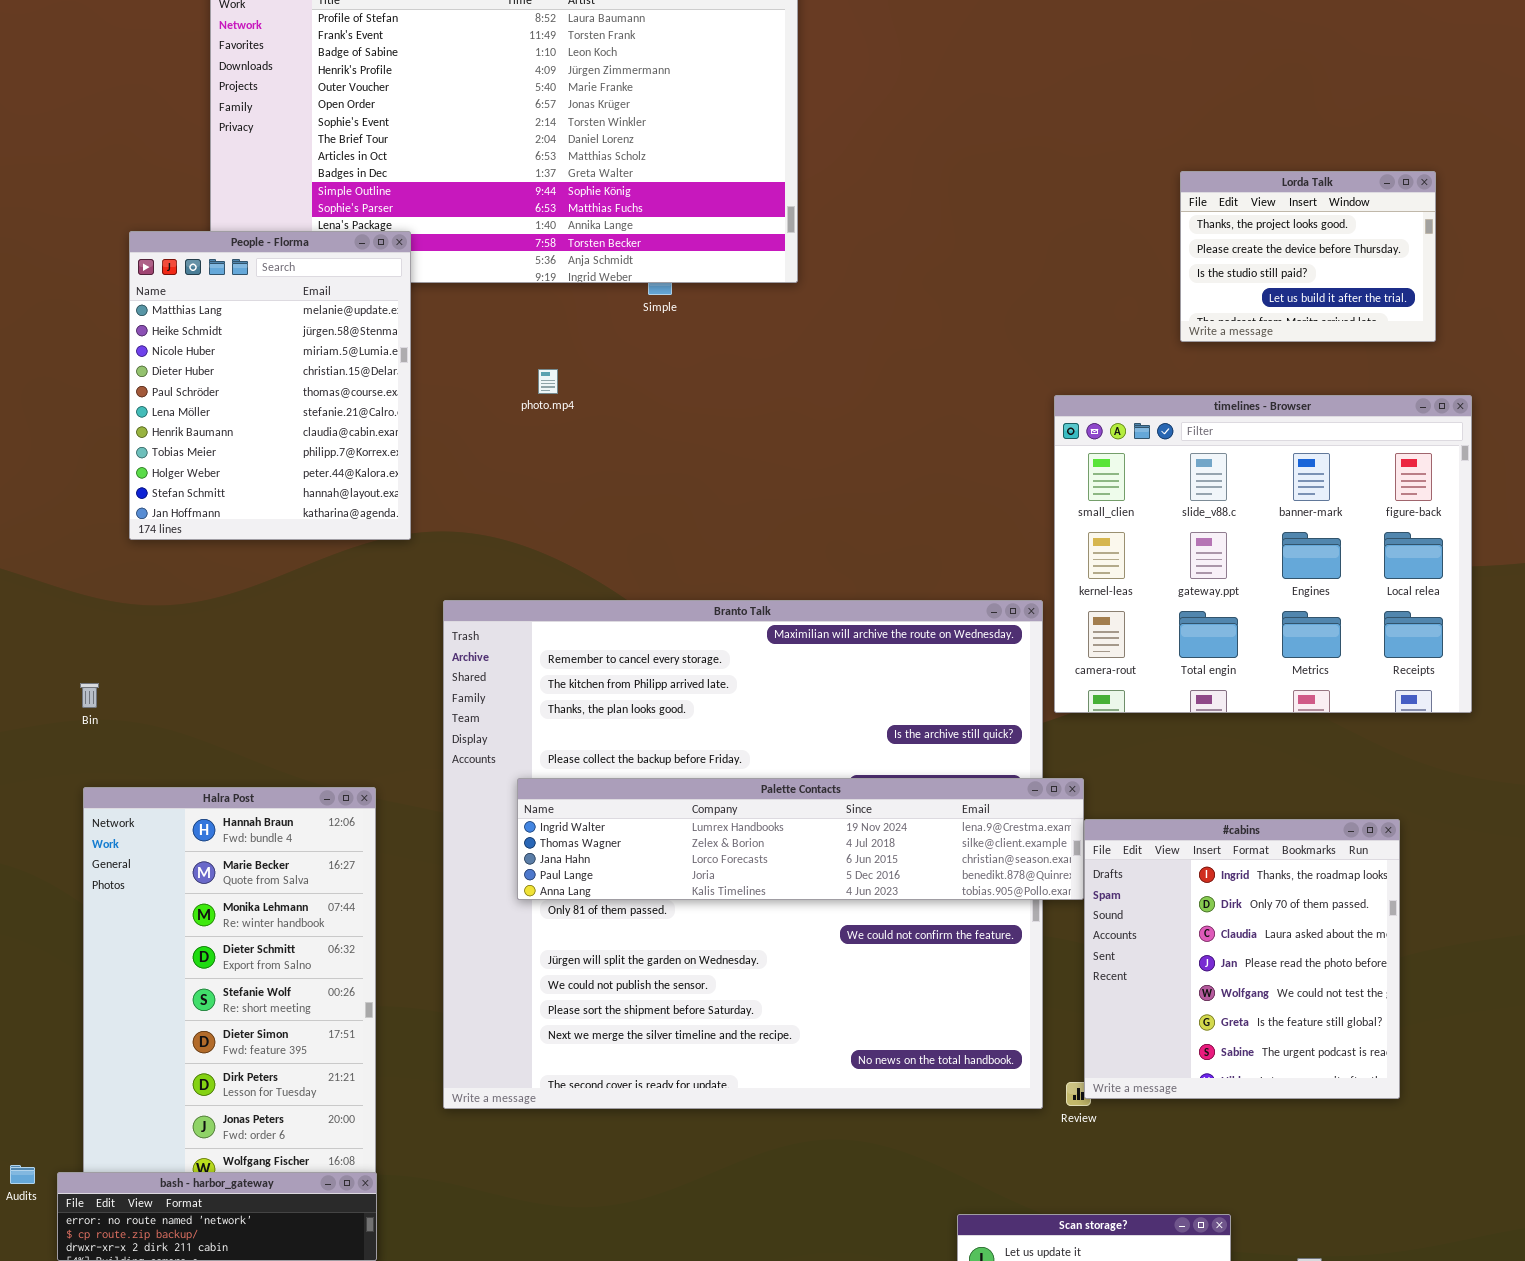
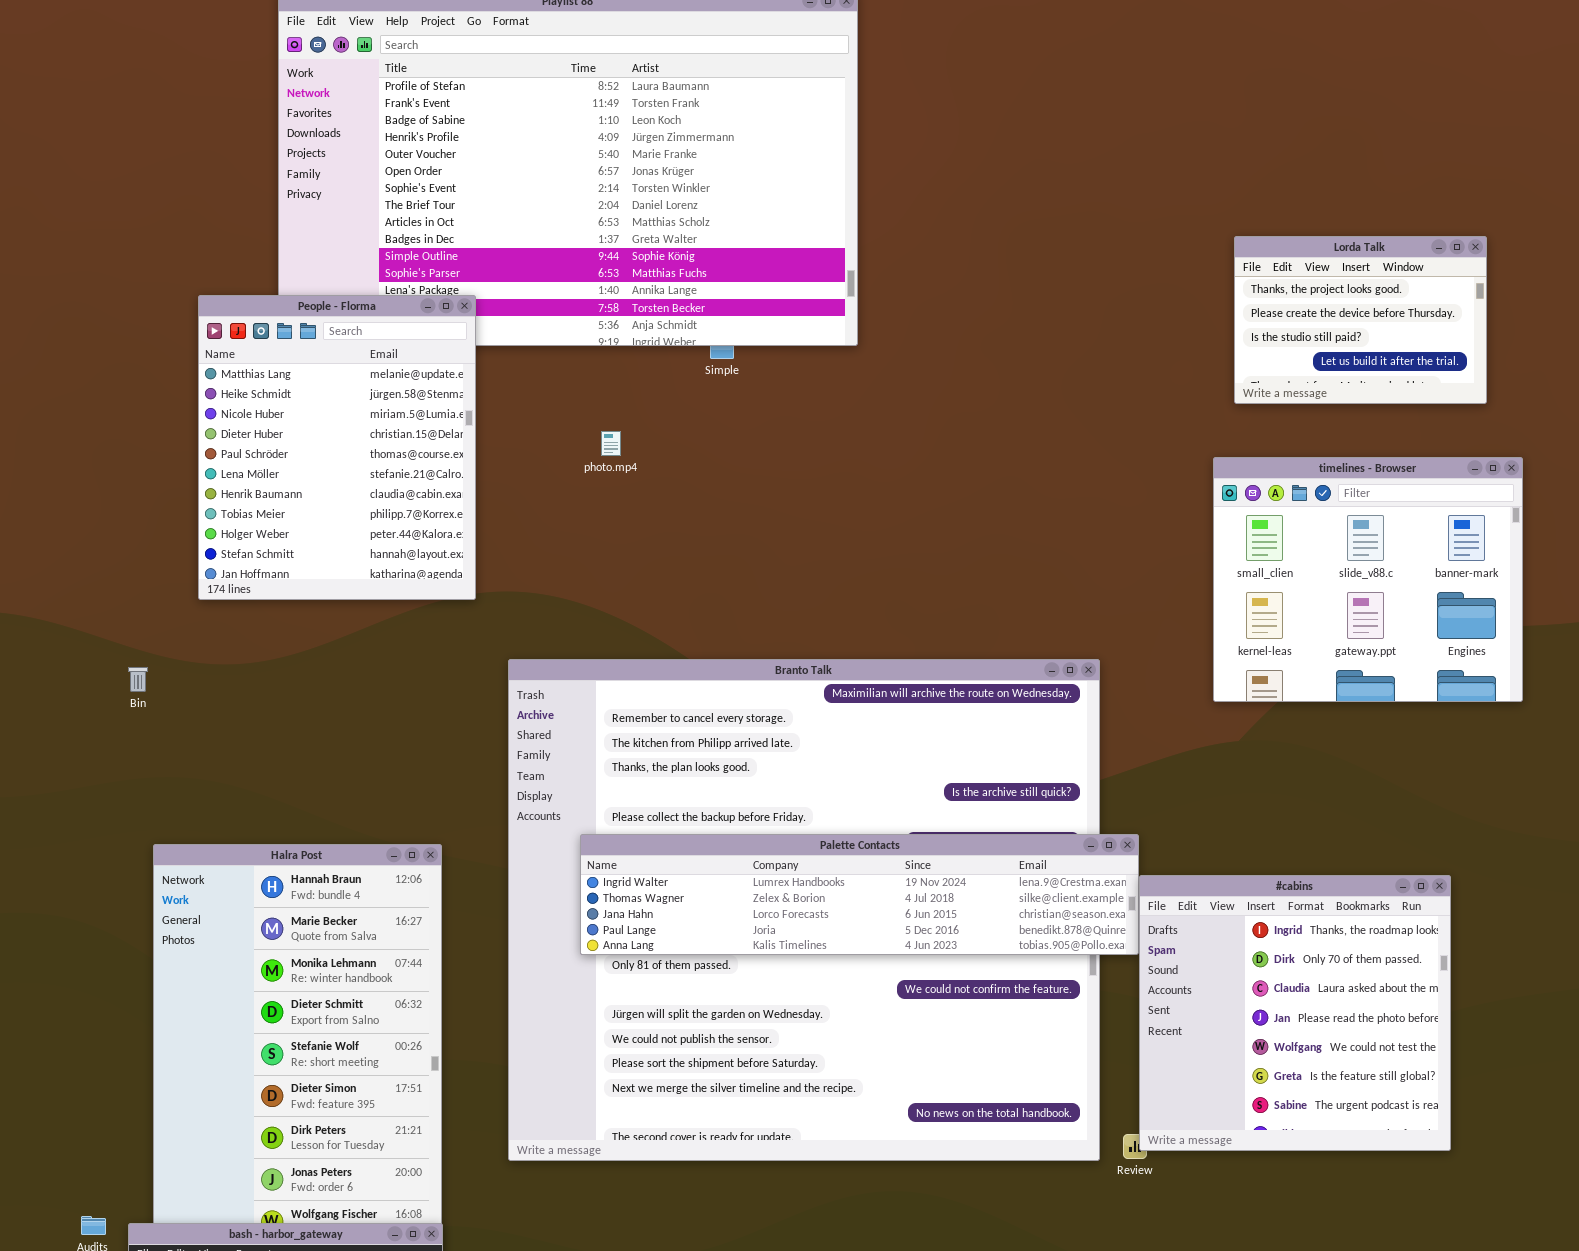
timelines - Browser: [1054,395,1472,713] -> [1213,457,1523,702], resized
Bin: [80,683,99,708] -> [128,667,148,692], moved

